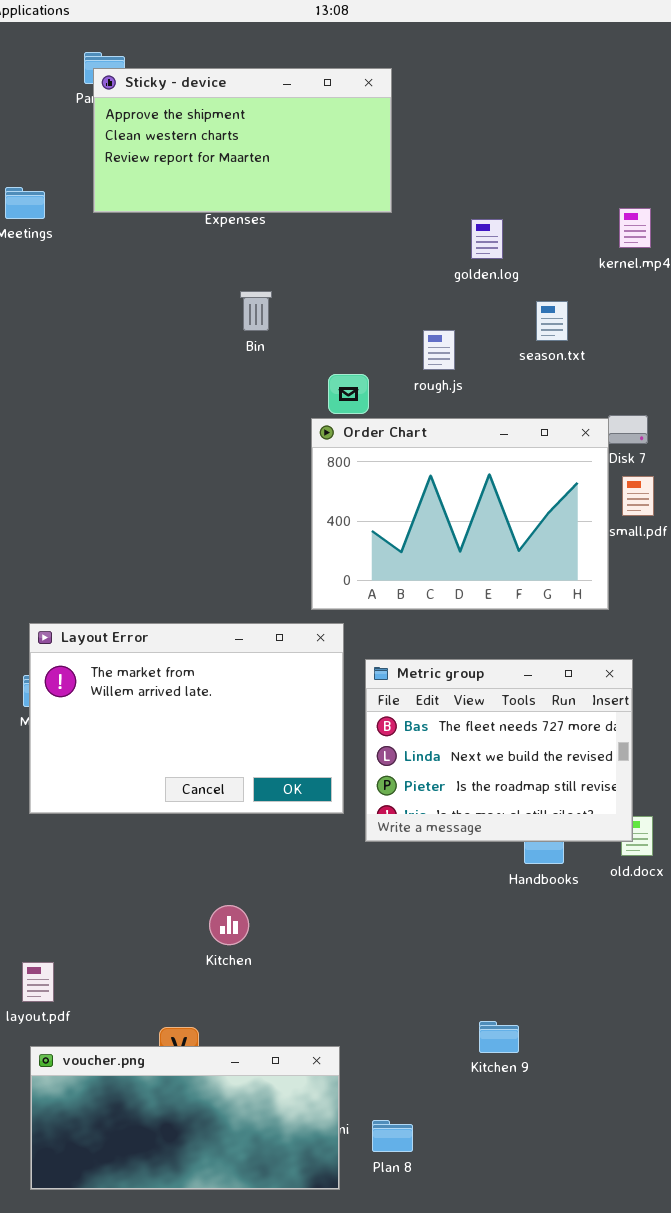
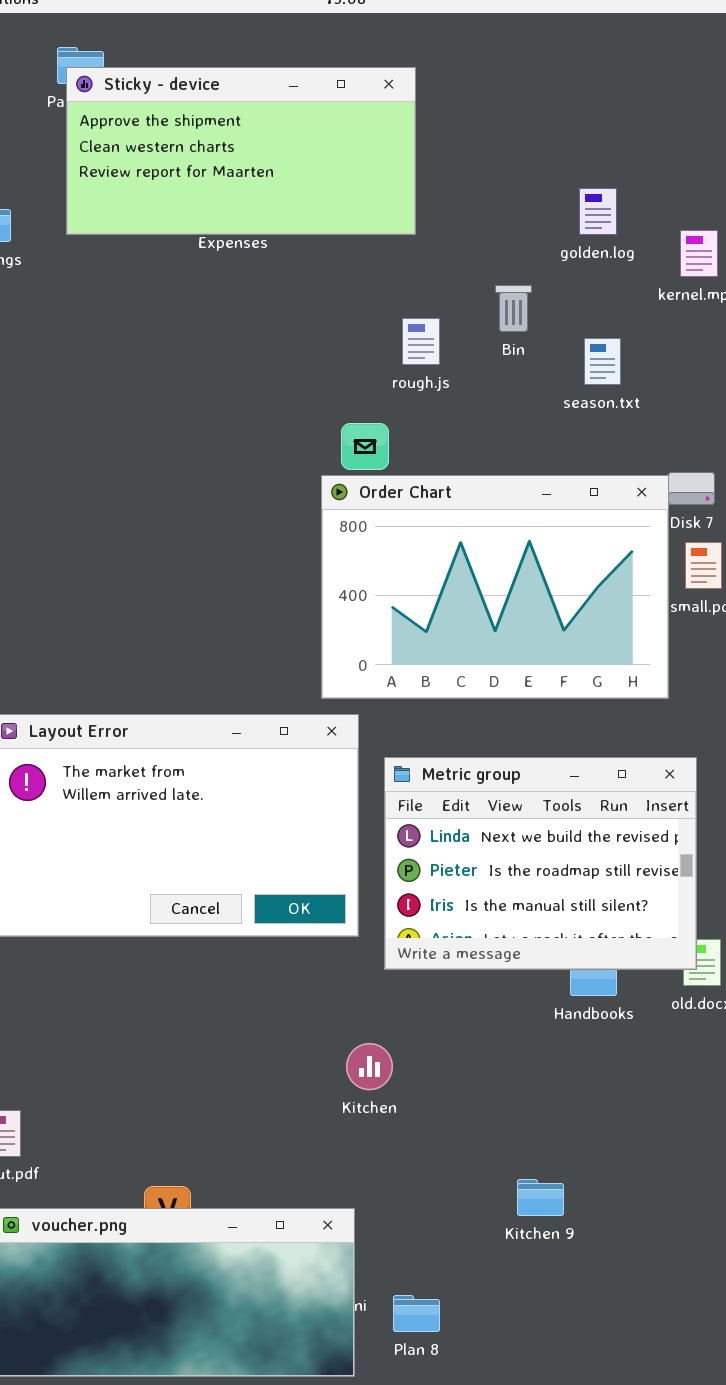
golden.log: [471,219,503,259] -> [579,188,617,235], moved
Bin: [240,291,272,331] -> [495,285,532,332], moved
rough.js: [423,330,455,370] -> [402,318,440,365], moved
Metric group: [365,659,633,842] -> [384,757,697,970], scrolled down 1 row
Kitchen: [209,905,249,945] -> [346,1043,393,1090], moved

